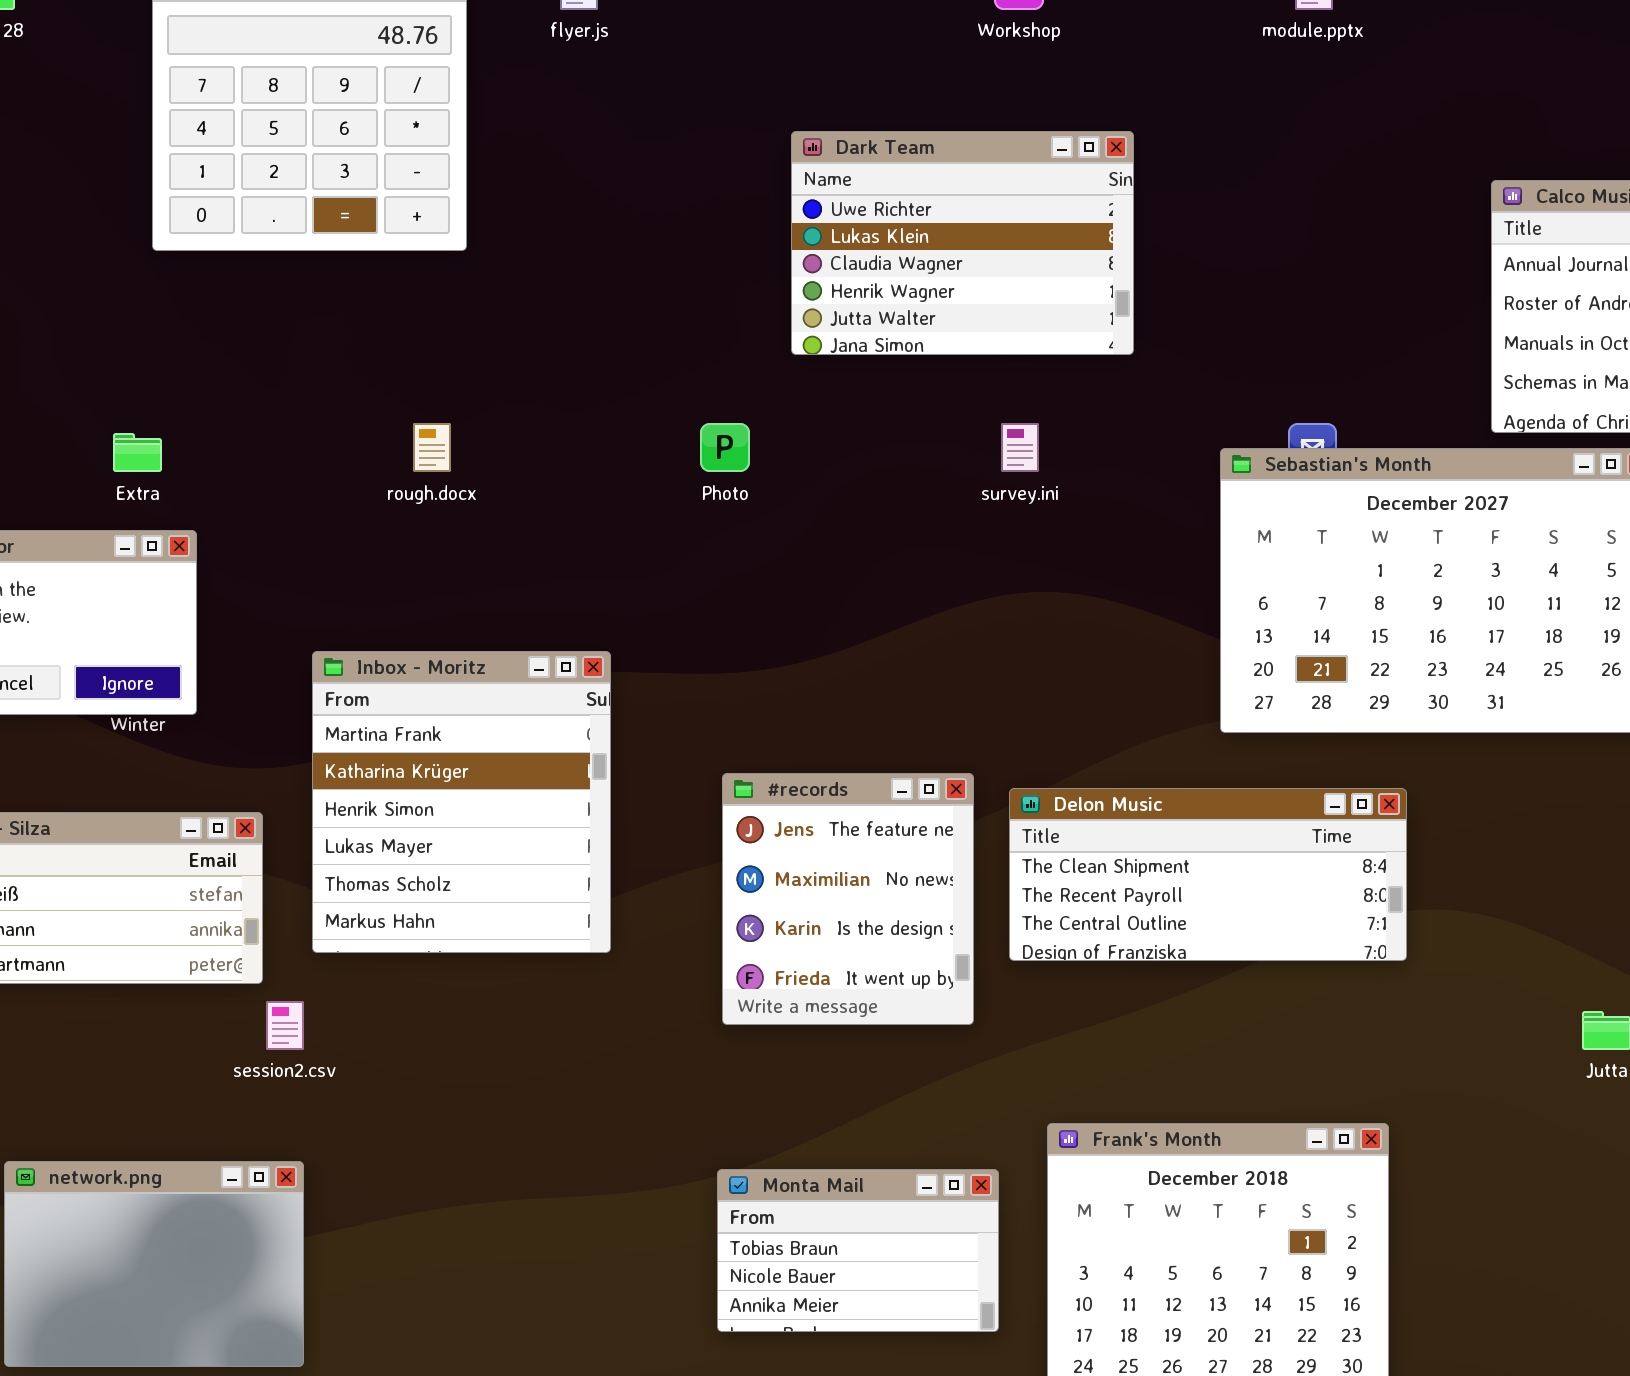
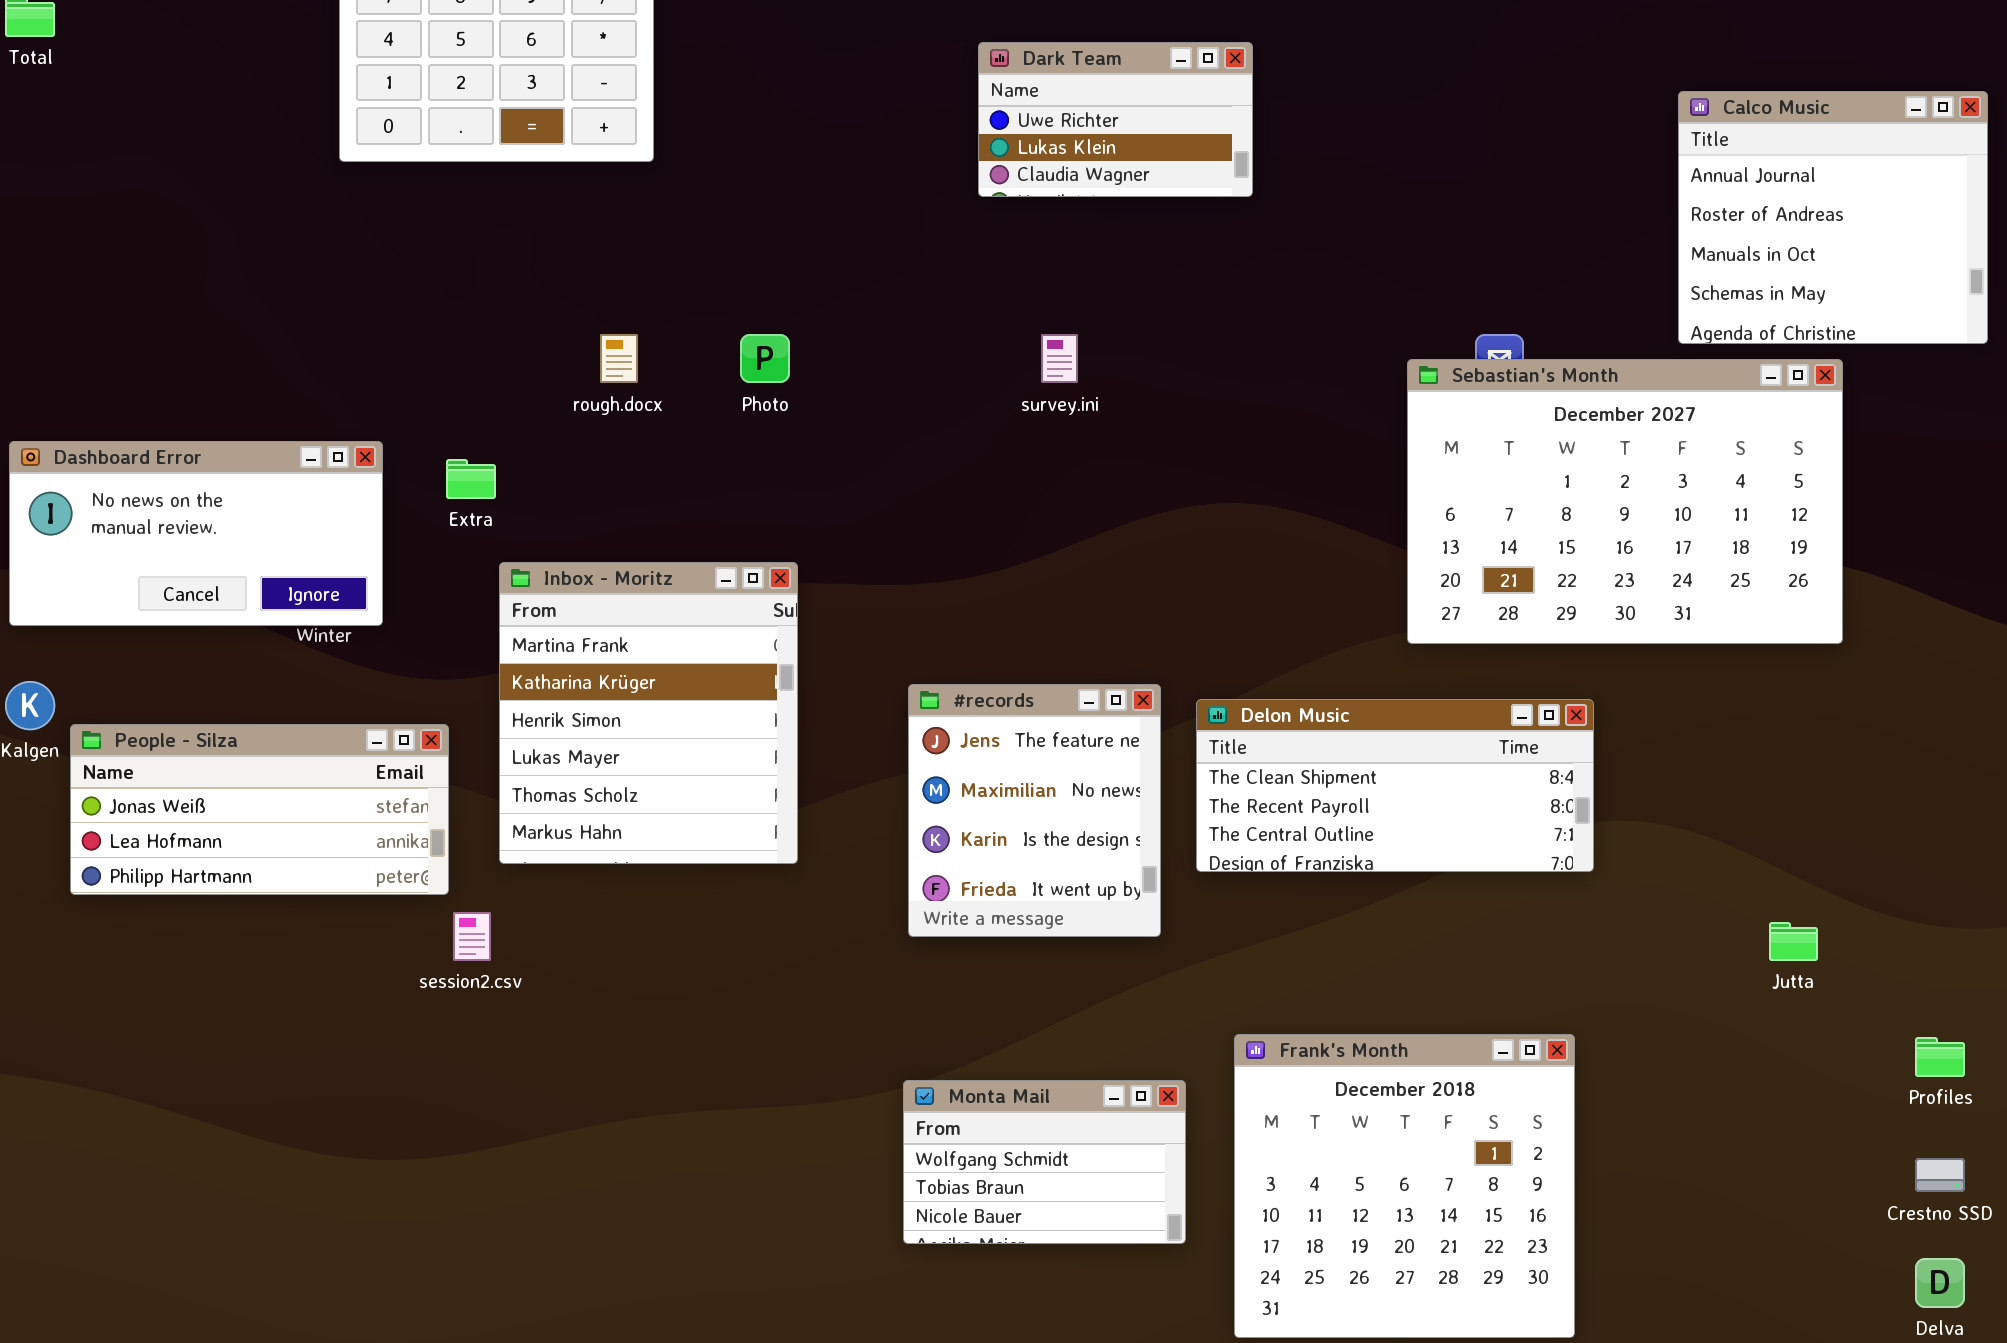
Dark Team: [791,131,1134,355] -> [978,42,1253,197], resized
Photo: [700,423,750,472] -> [740,334,790,383], moved
survey.ini: [1001,423,1039,472] -> [1041,334,1078,383], moved
Extra: [113,433,162,472] -> [446,459,496,499], moved
network.png: [4,1161,304,1367] -> none, closed
Monta Mail: [717,1169,999,1332] -> [903,1080,1186,1244], scrolled up 1 row

